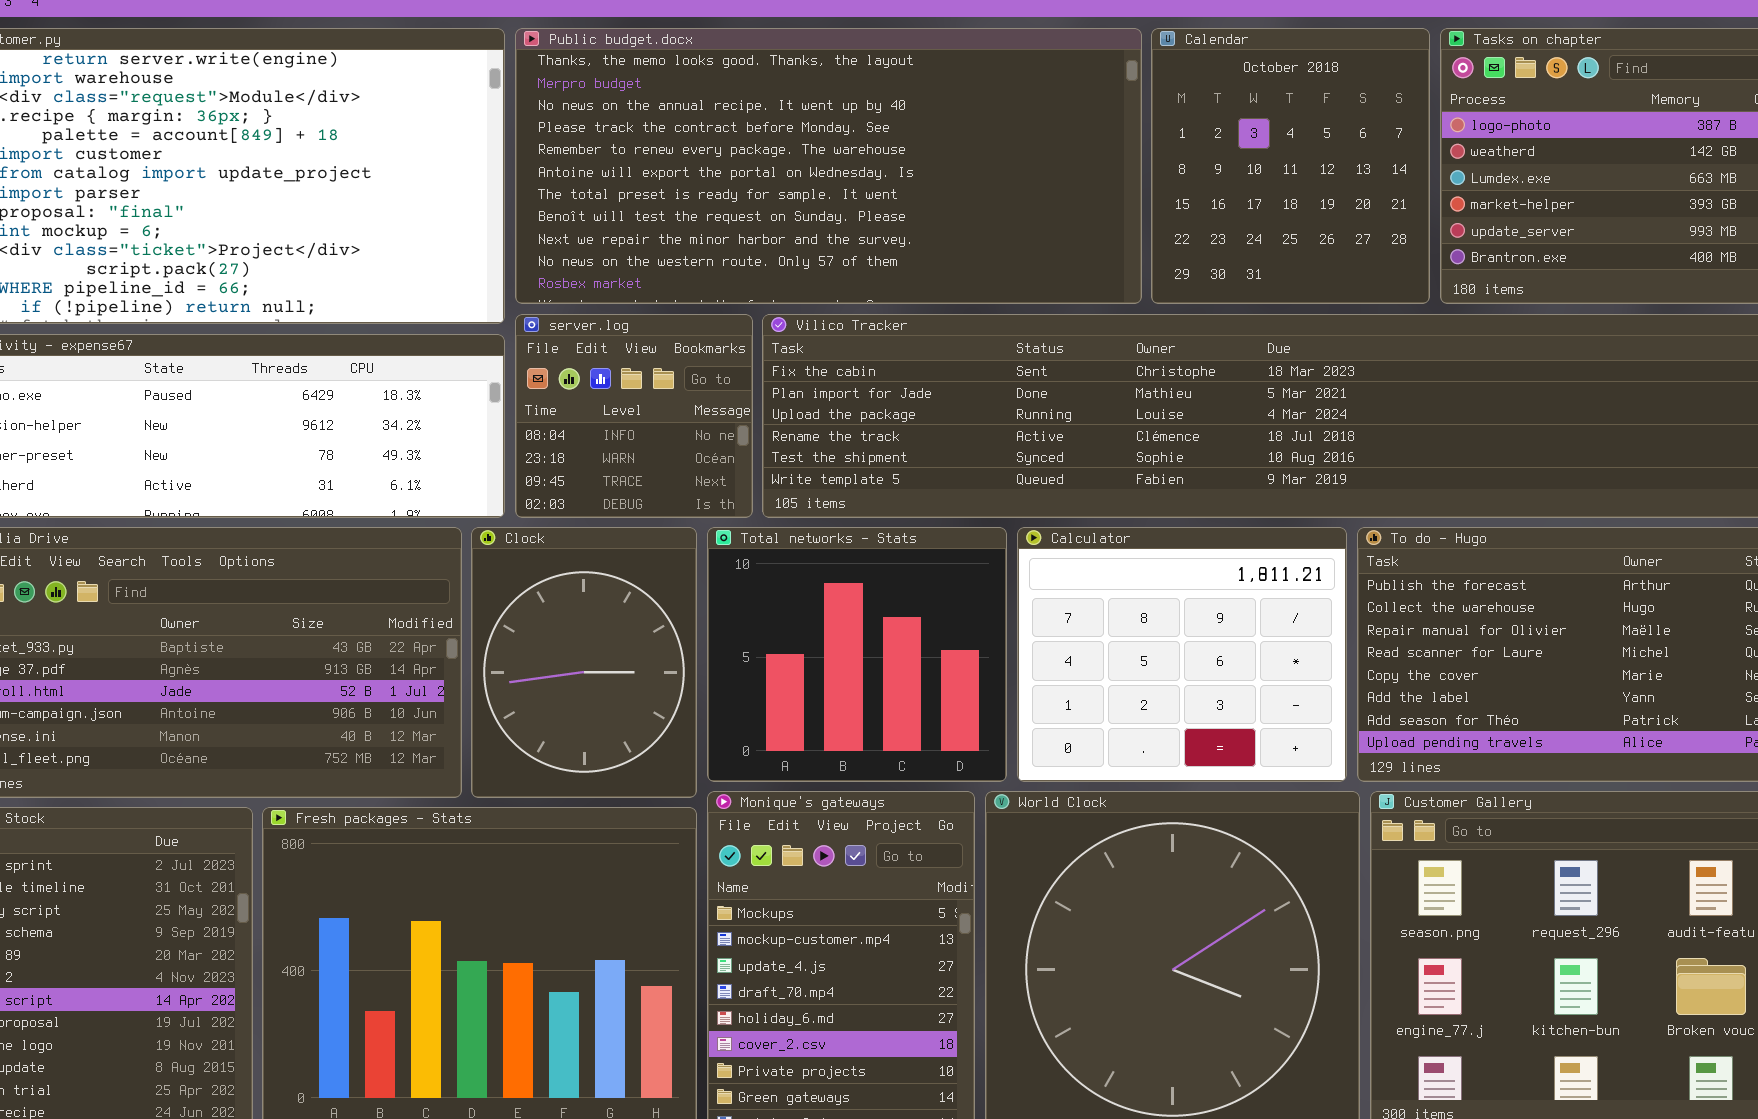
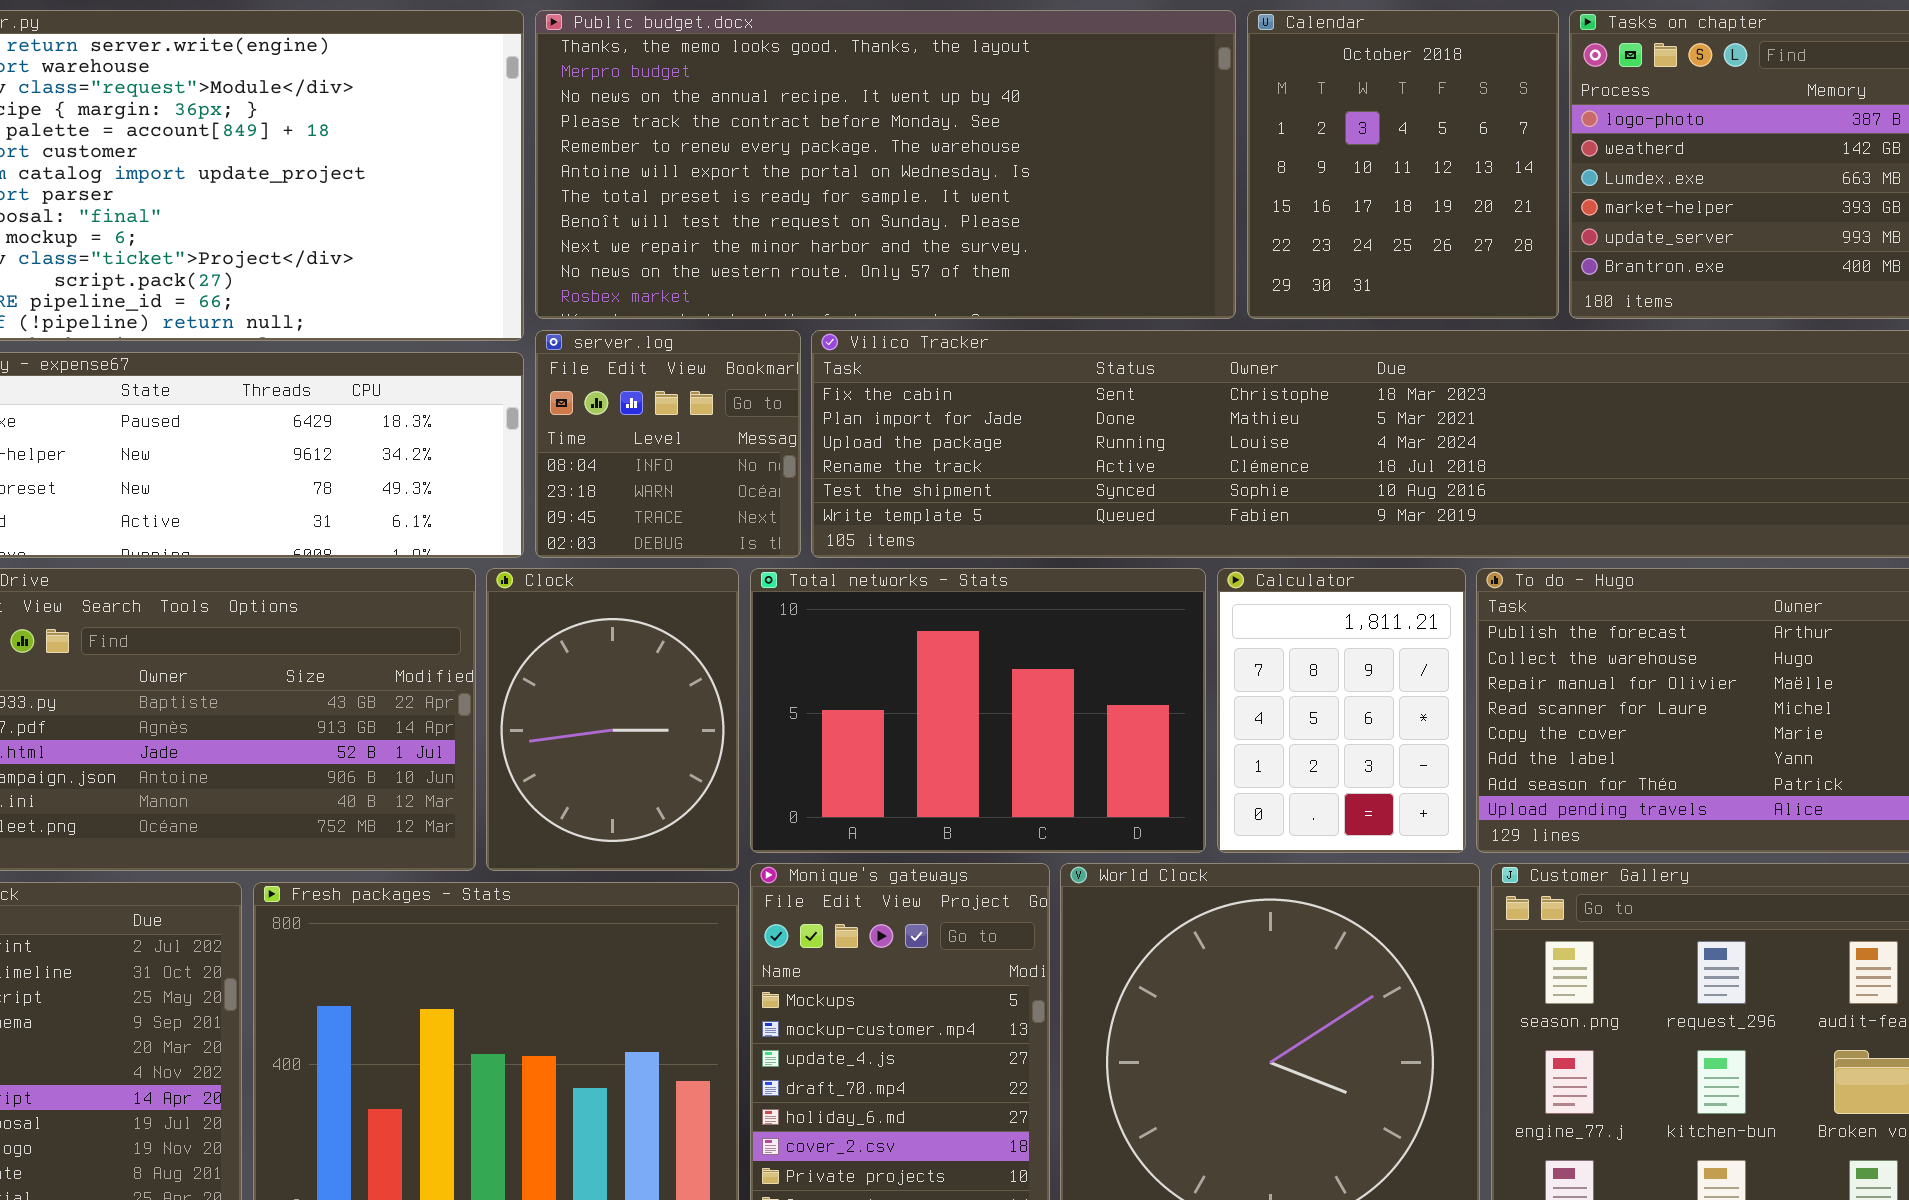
Total networks - Stats: [707,527,1007,782] -> [750,568,1206,853], resized
Calculator: [1017,527,1347,782] -> [1217,568,1466,853], resized

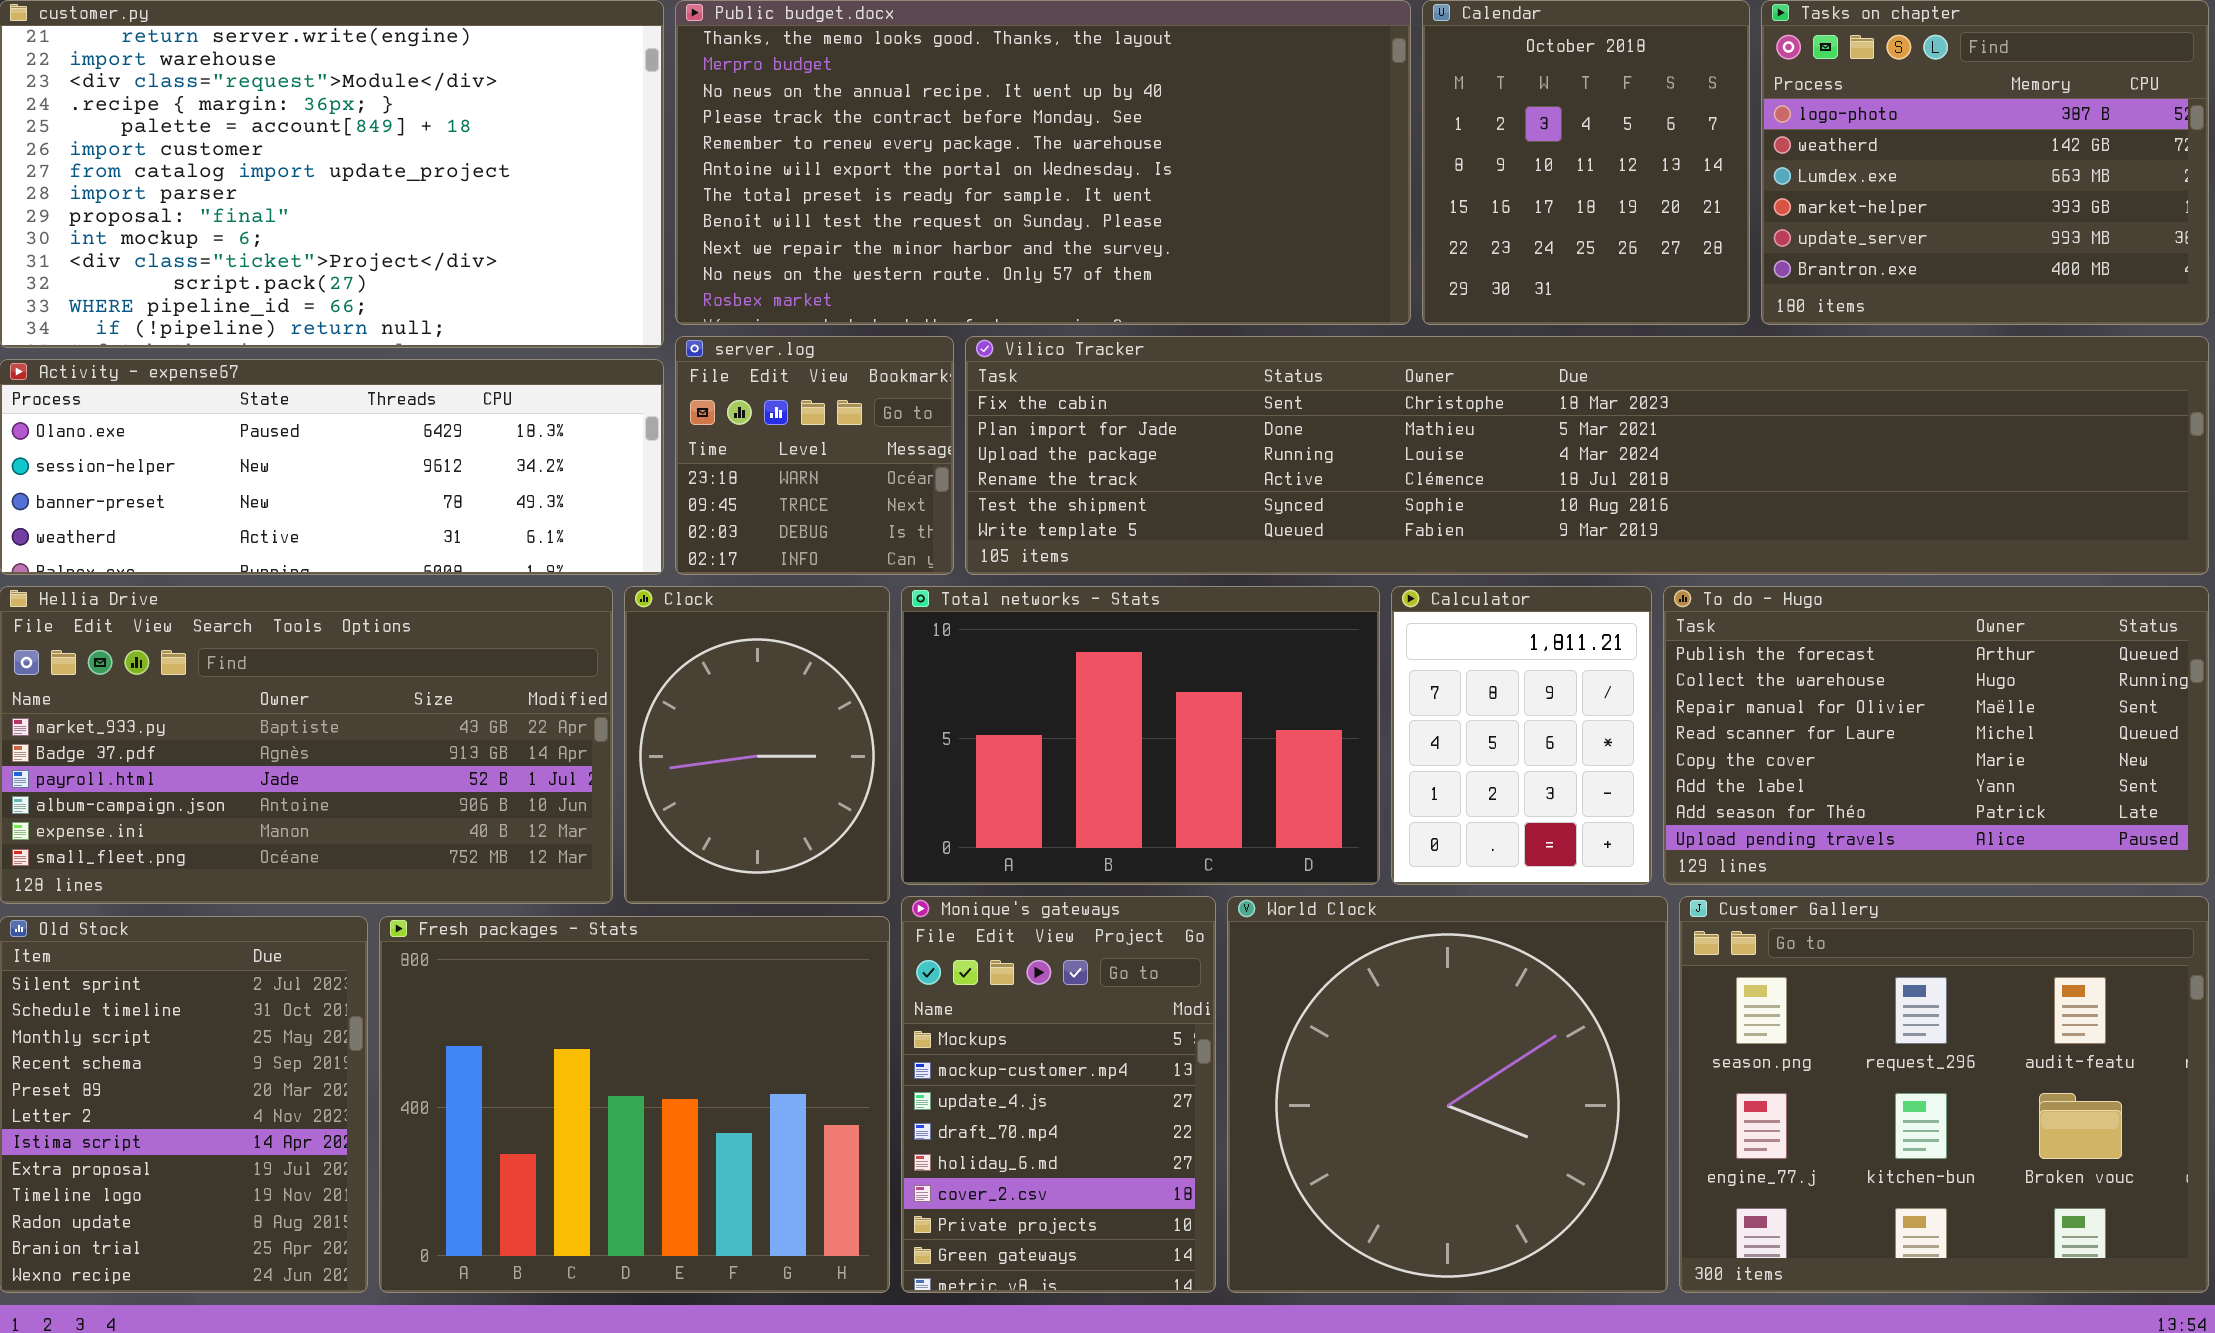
server.log: [535,330,801,558] -> [675,336,954,575], scrolled down 1 row

